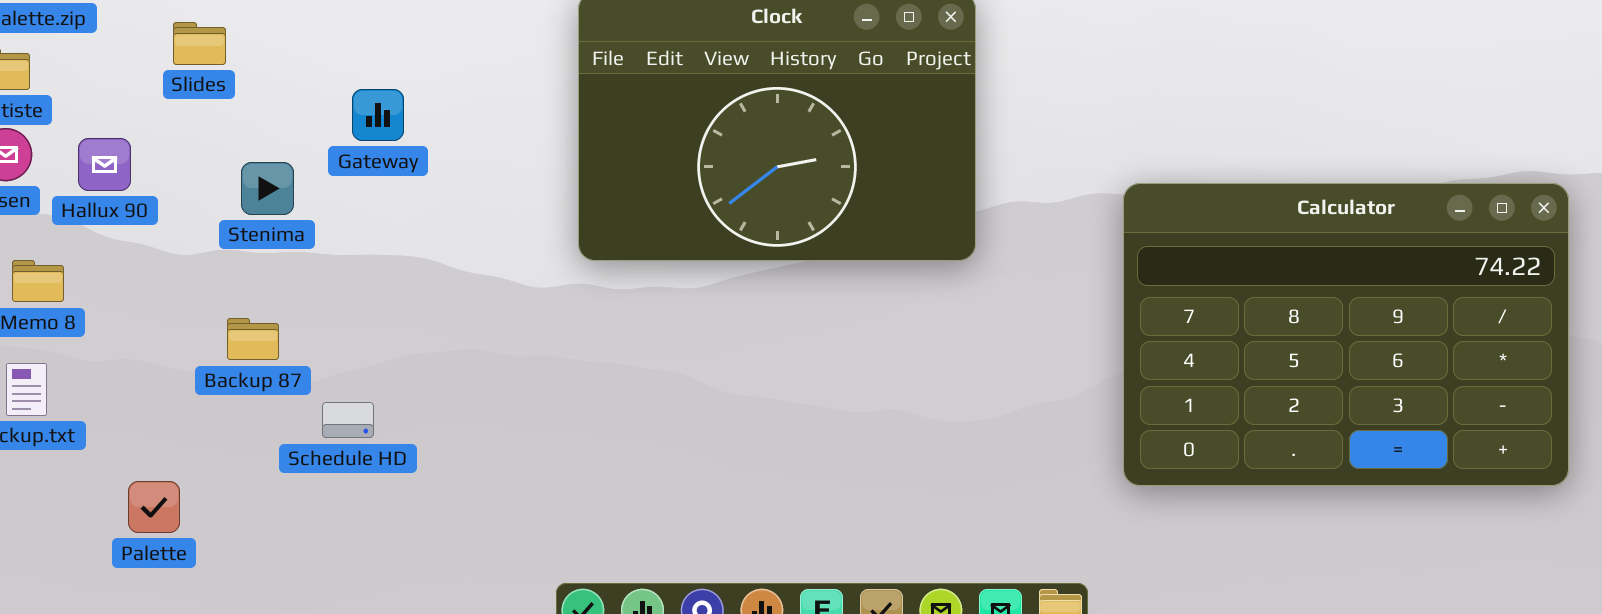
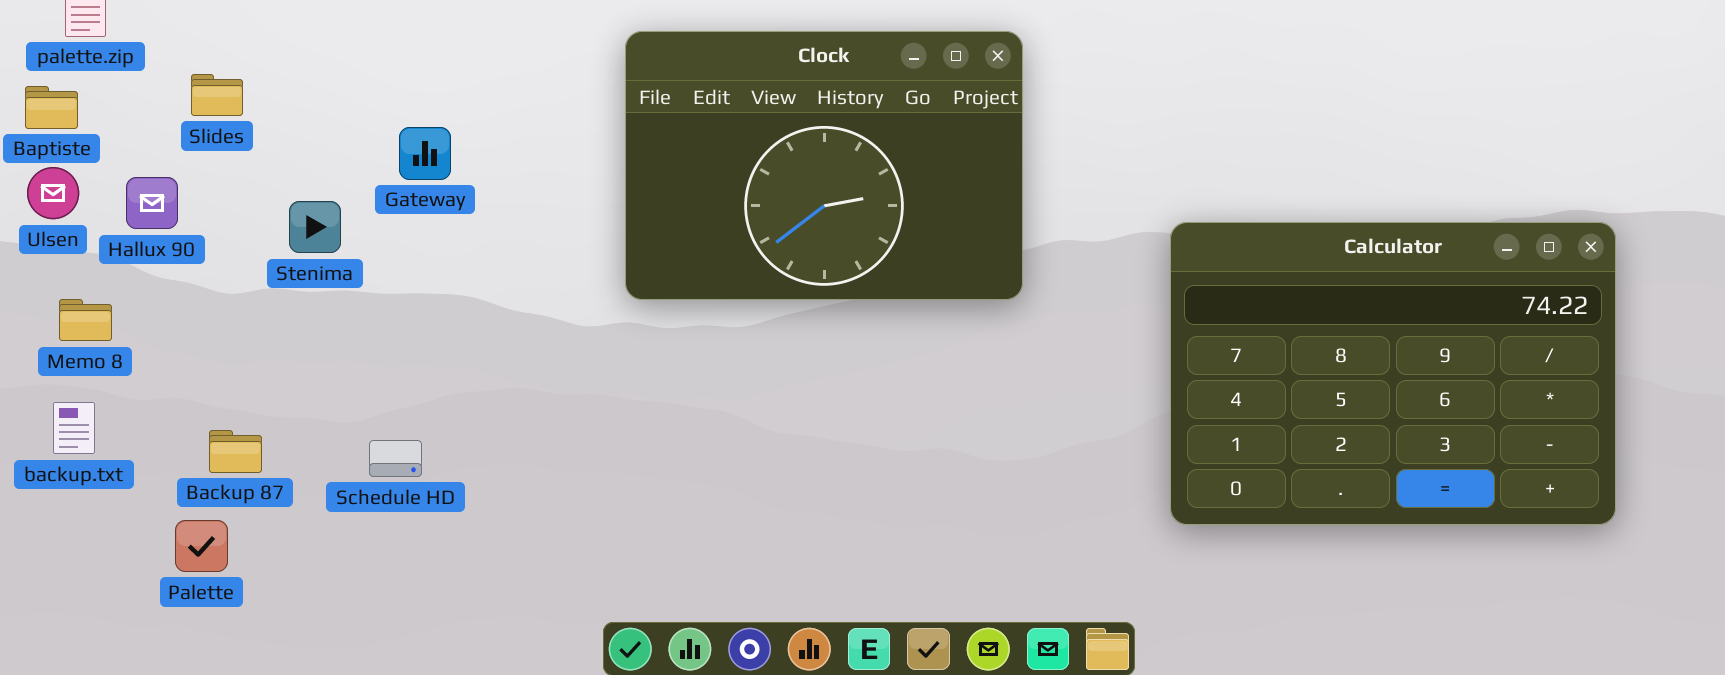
Slides: [173,22,226,65] -> [191,74,243,116], moved
Backup 87: [227,318,279,360] -> [209,430,262,473], moved

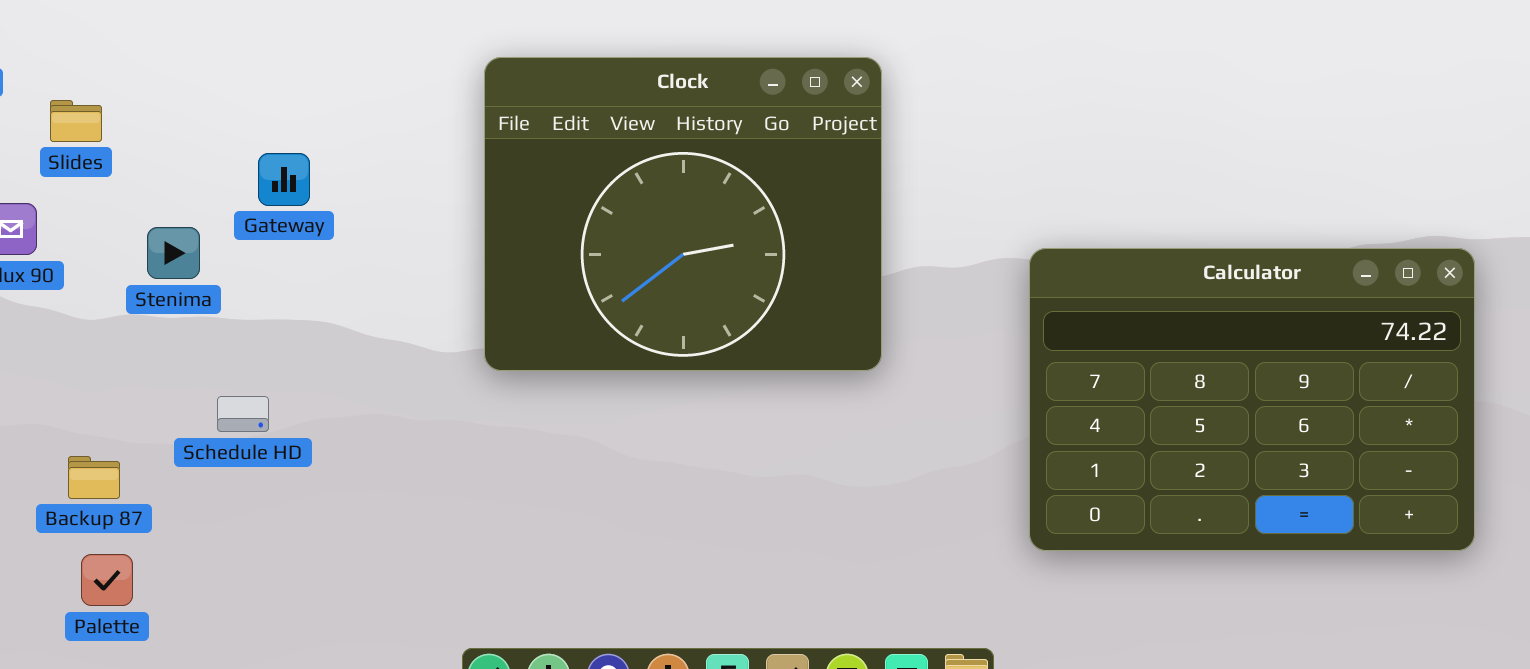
Clock: [625,31,1023,300] -> [484,57,882,371], resized
Schedule HD: [369,440,422,477] -> [217,396,269,432], moved
Palette: [175,520,228,572] -> [81,554,133,606], moved

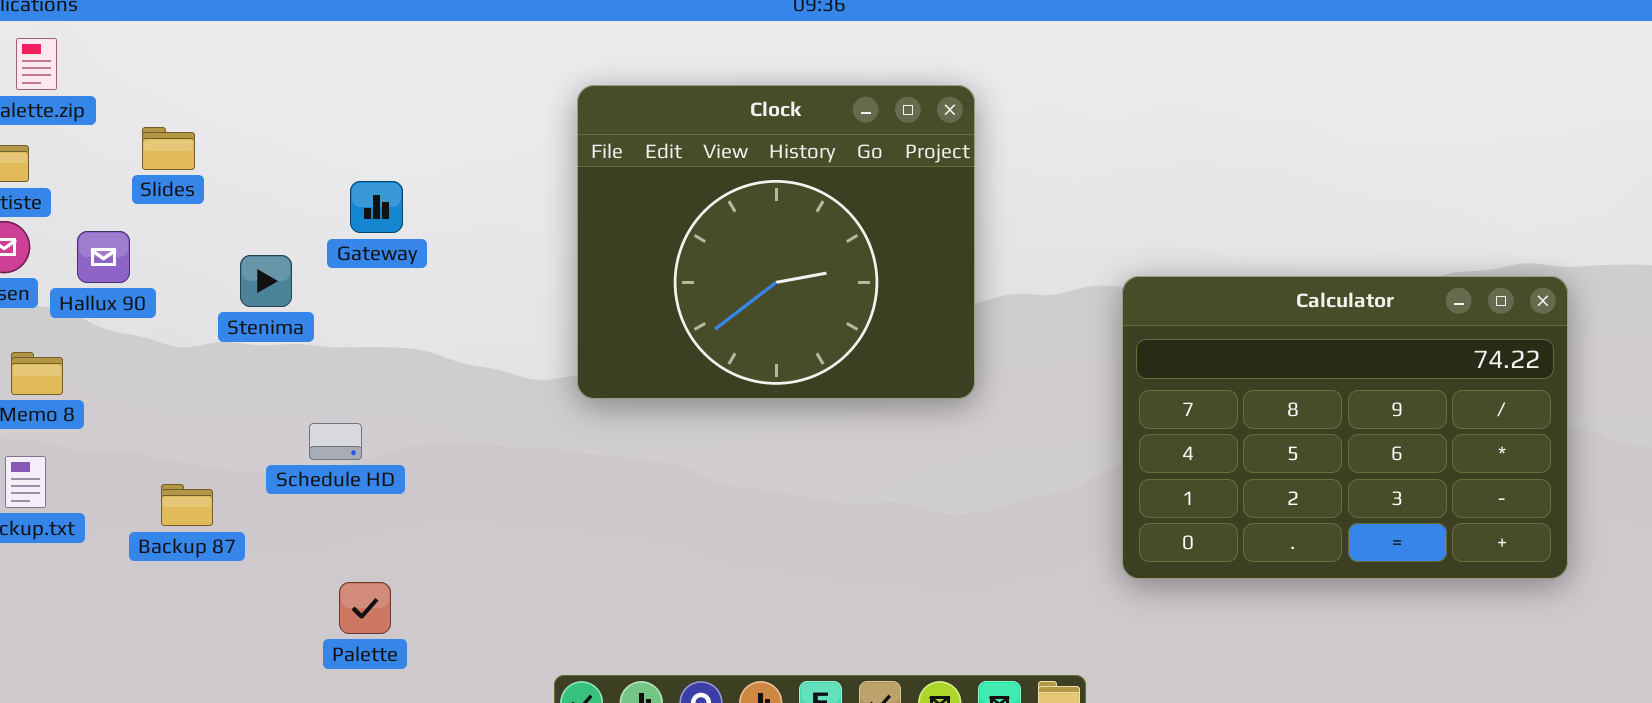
Palette: [81,554,133,606] -> [339,582,391,634], moved

